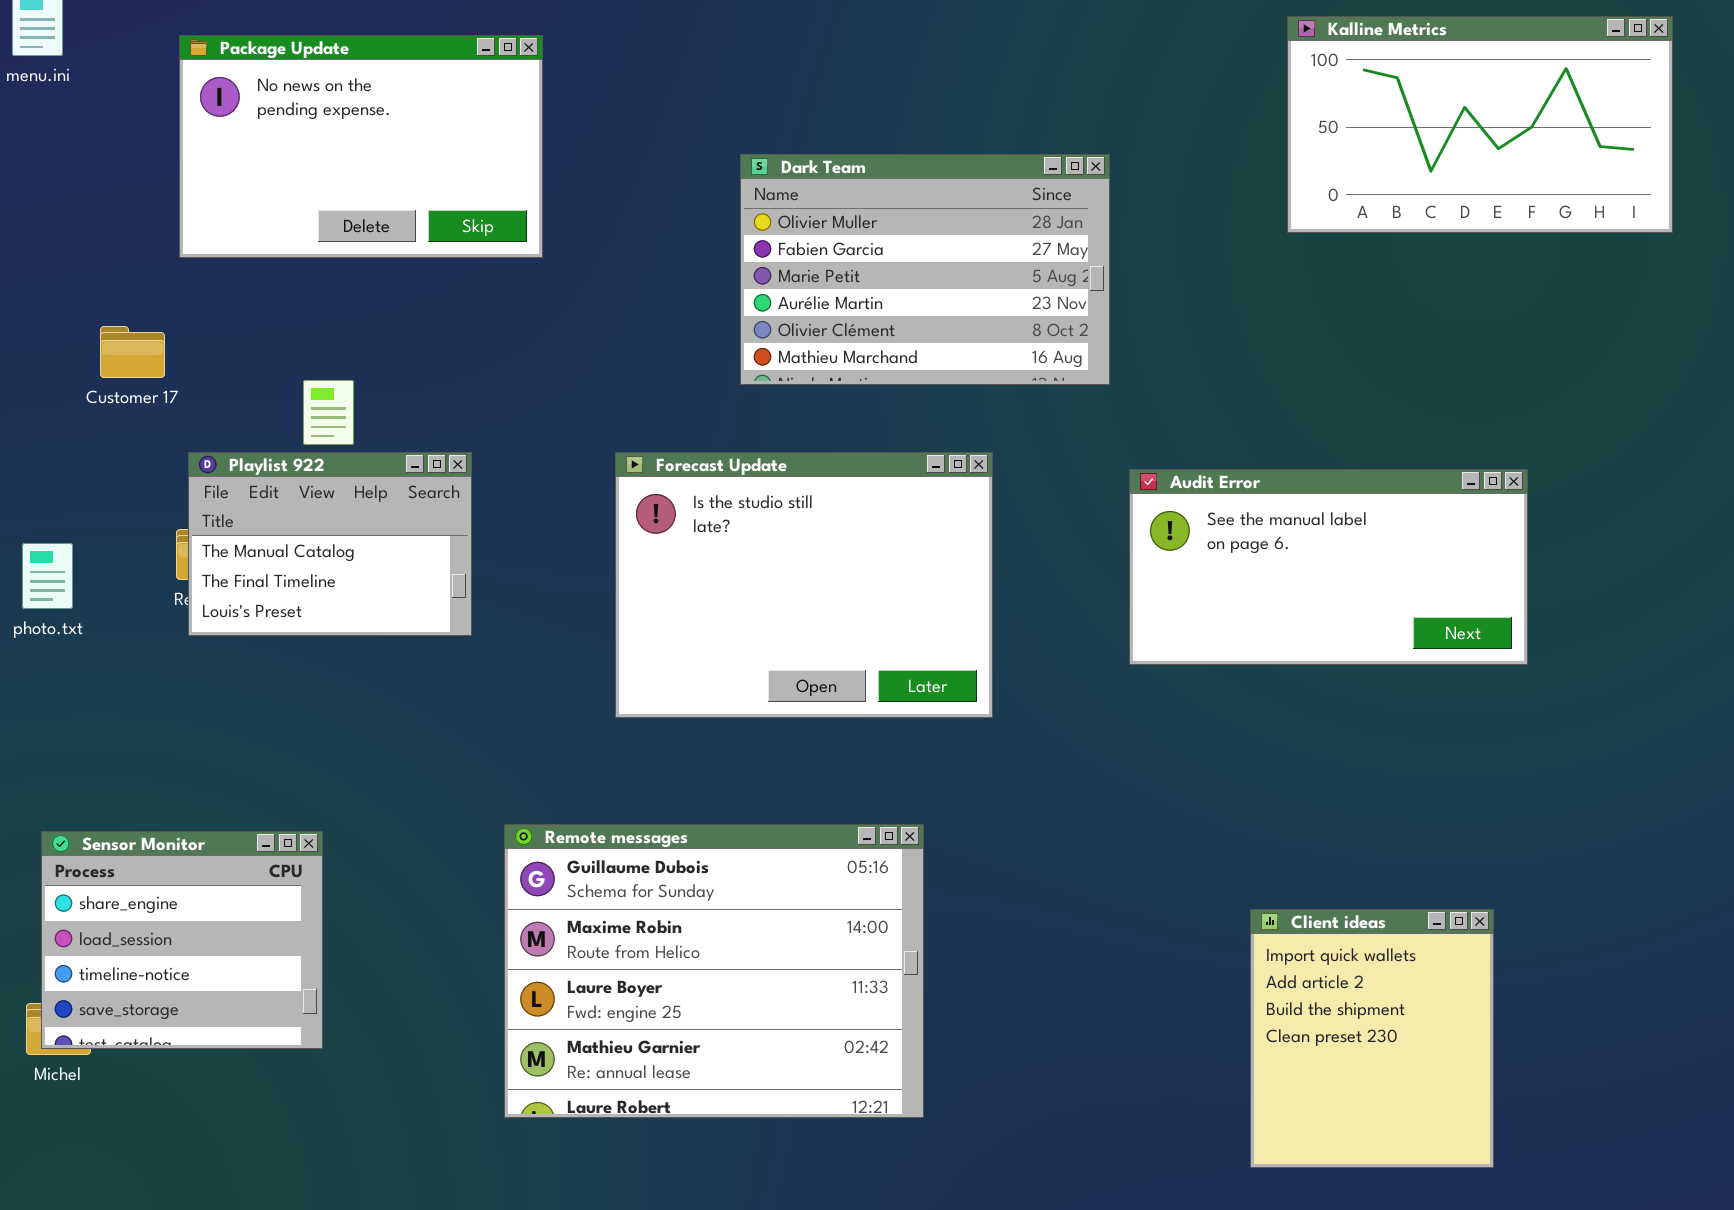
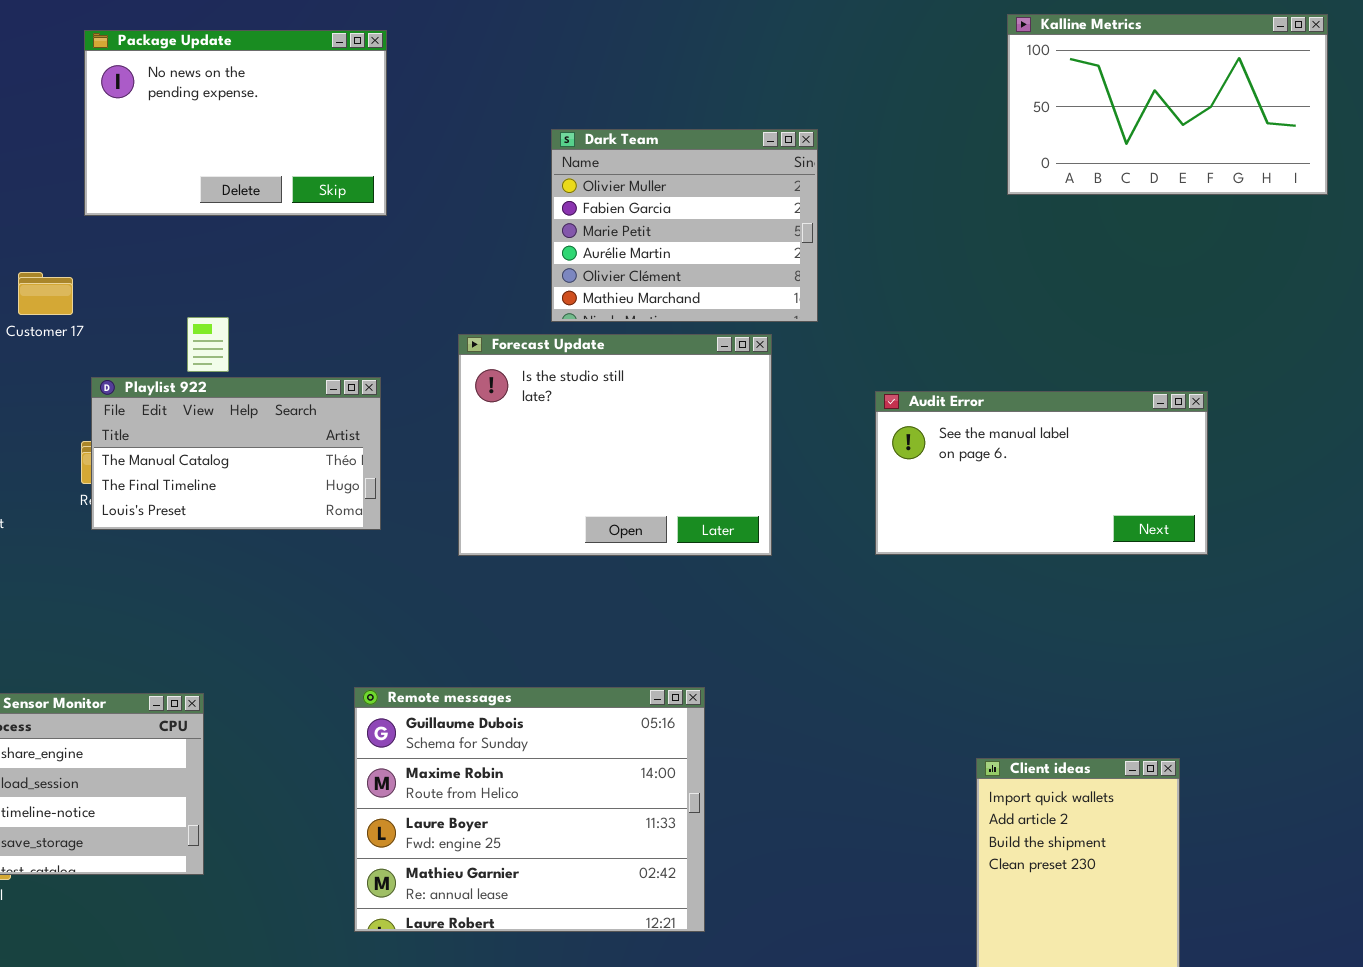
Dark Team: [740,154,1110,385] -> [551,129,818,322], resized
Playlist 922: [188,452,472,636] -> [91,377,381,530], resized
Forecast Update: [615,452,993,718] -> [458,334,772,556], moved

